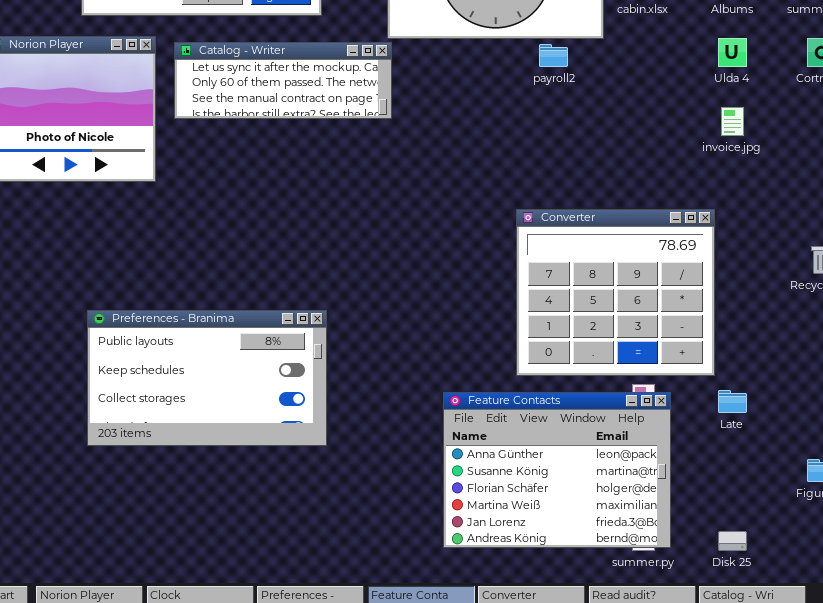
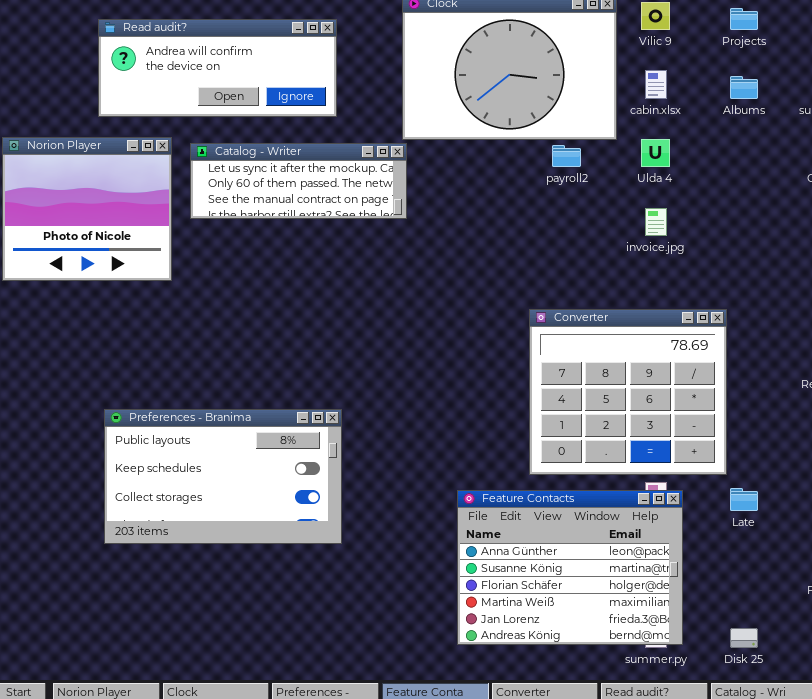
Ulda 4: [718,38,747,67] -> [641,139,670,167], moved
invoice.jpg: [721,107,744,136] -> [645,208,667,236], moved

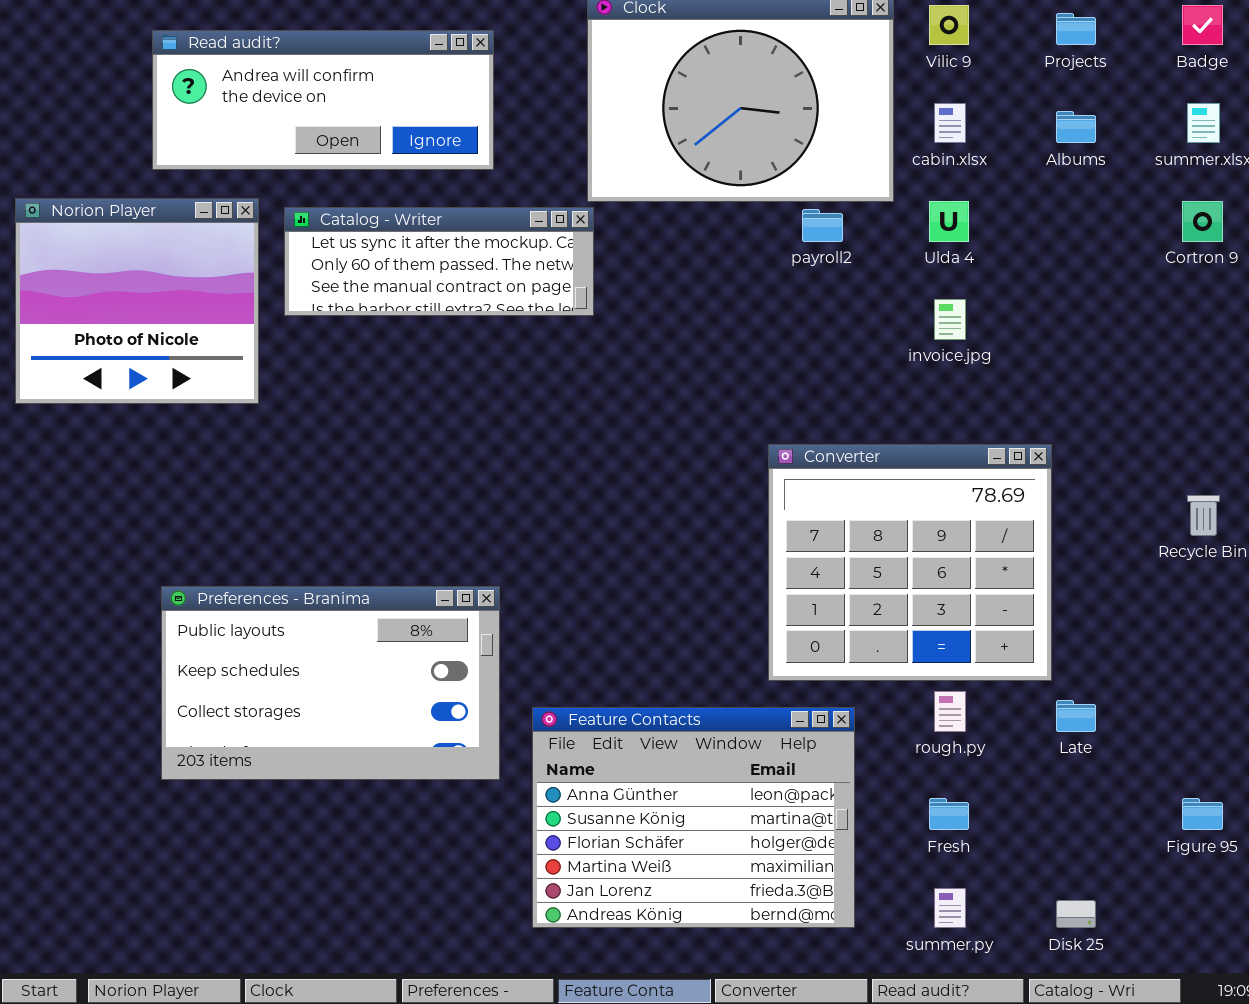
Feature Contacts: [457,490,683,645] -> [532,707,855,928], moved

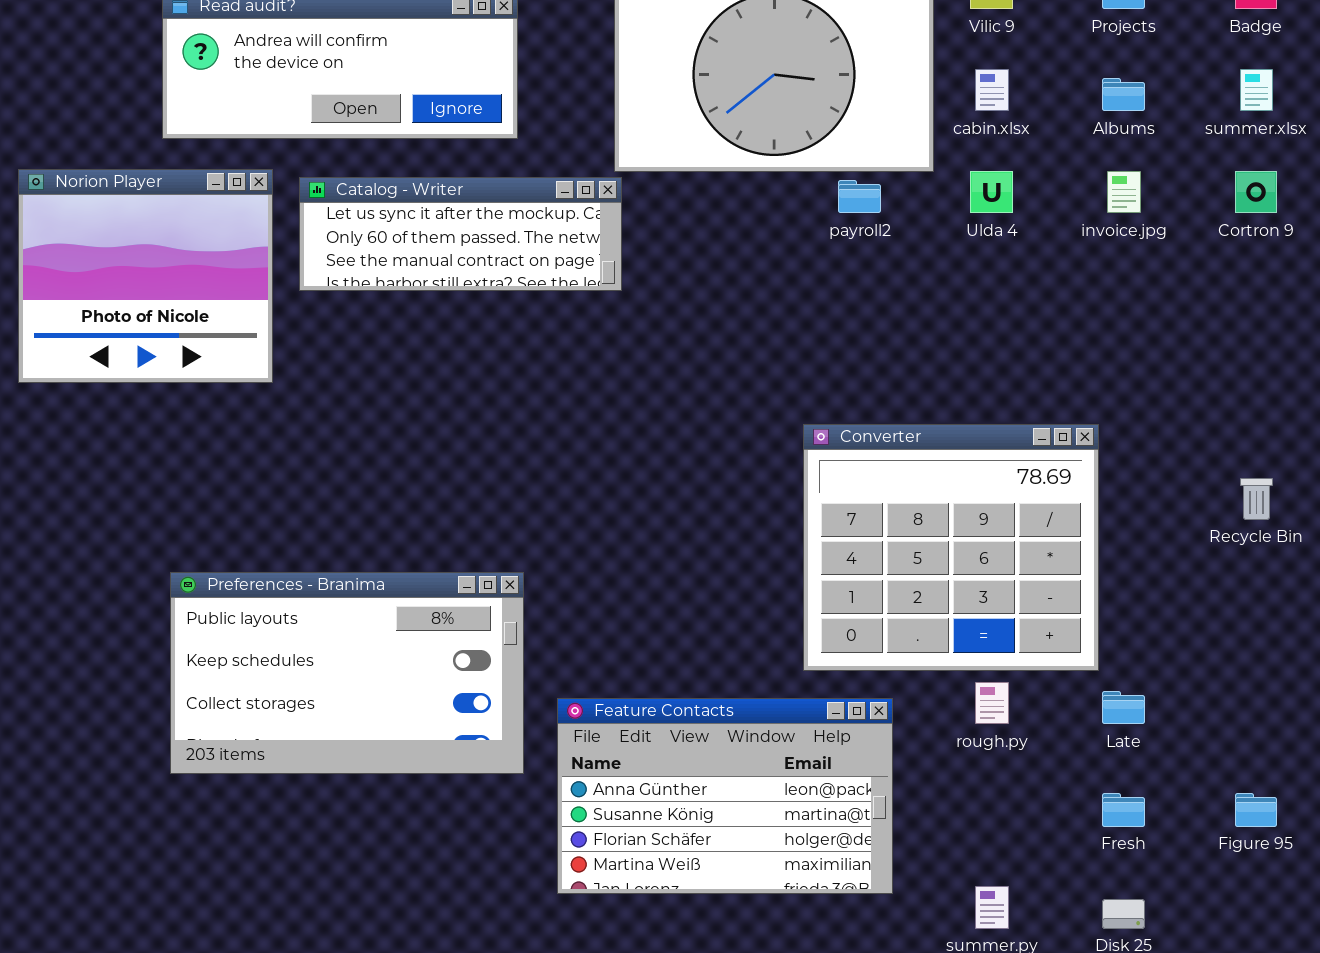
invoice.jpg: [934,299,966,340] -> [1107,171,1141,213], moved
Feature Contacts: [532,707,855,928] -> [557,698,893,894], resized
Fresh: [929,798,969,830] -> [1102,793,1145,827], moved

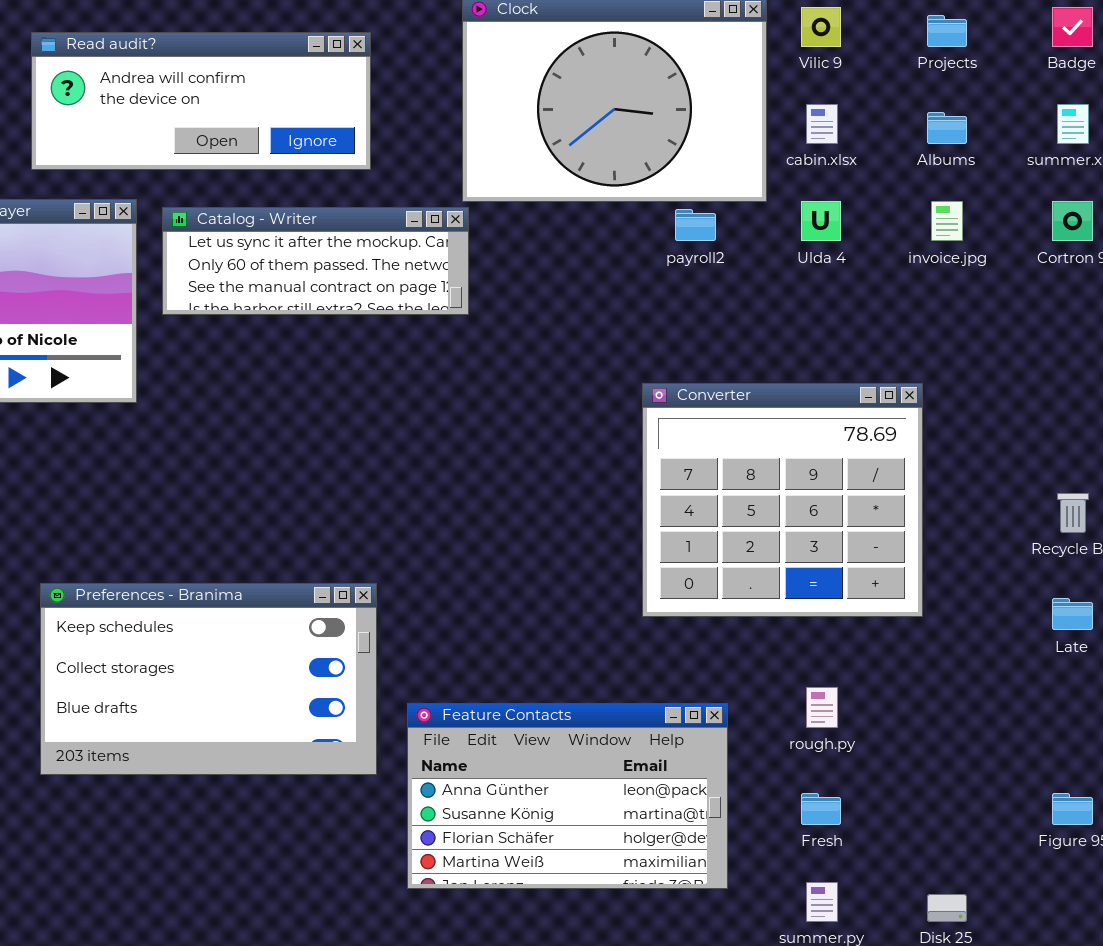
Converter: [803,424,1099,671] -> [642,383,923,617], moved
Preferences - Branima: [170,572,524,774] -> [40,583,377,775], scrolled down 1 row
Late: [1102,691,1145,724] -> [1052,598,1093,630], moved
Fresh: [1102,793,1145,827] -> [801,793,841,825], moved

